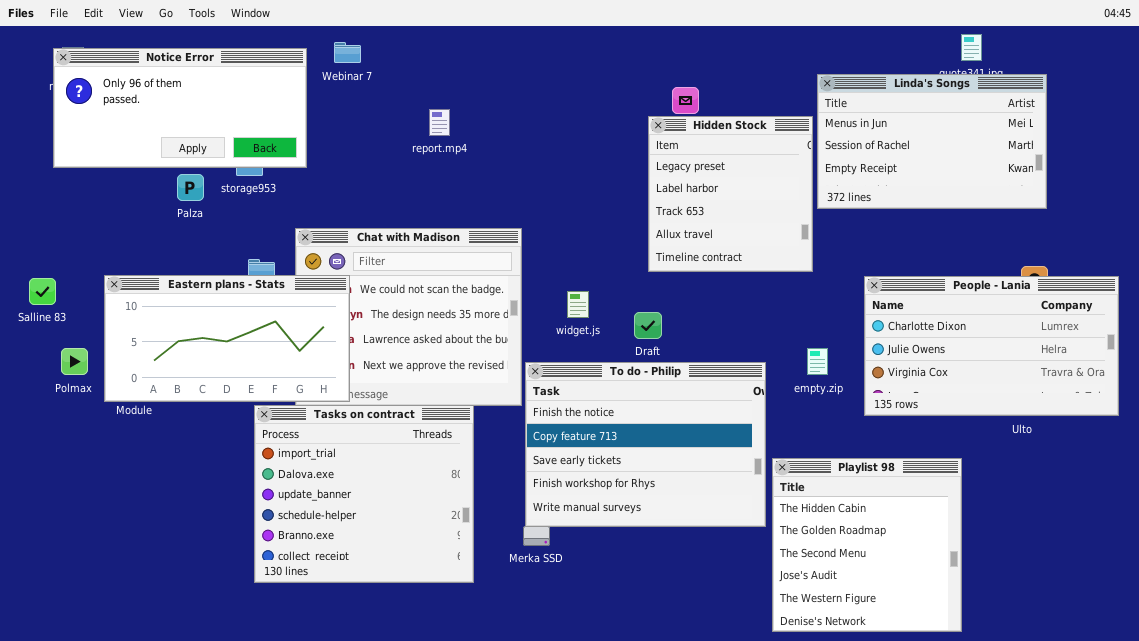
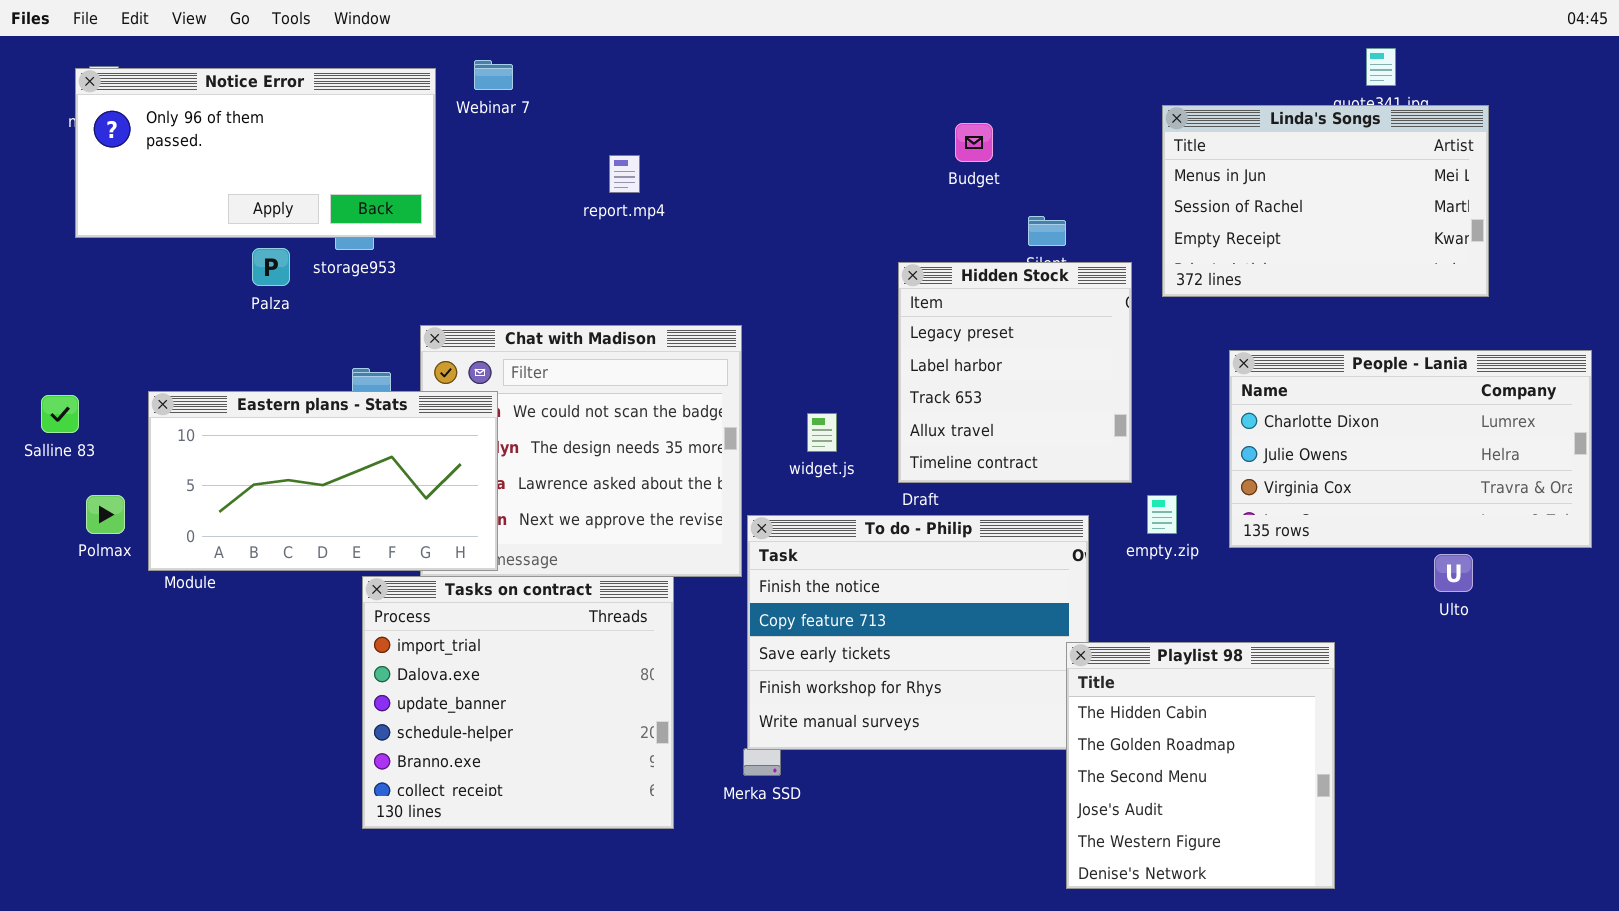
Hidden Stock: [648,116,813,272] -> [898,262,1132,483], moved
People - Lania: [864,276,1119,416] -> [1229,350,1592,548], moved
Playlist 98: [772,458,962,632] -> [1066,642,1335,889], moved

